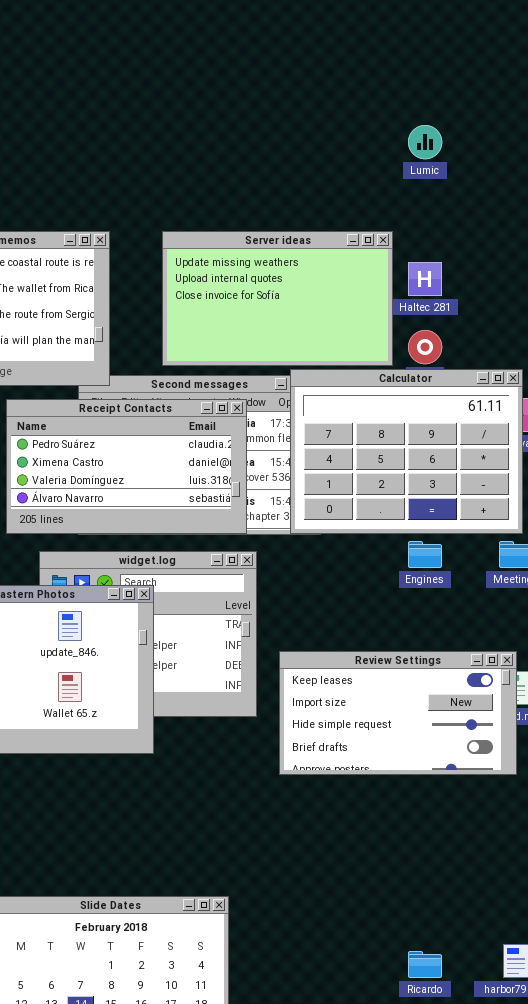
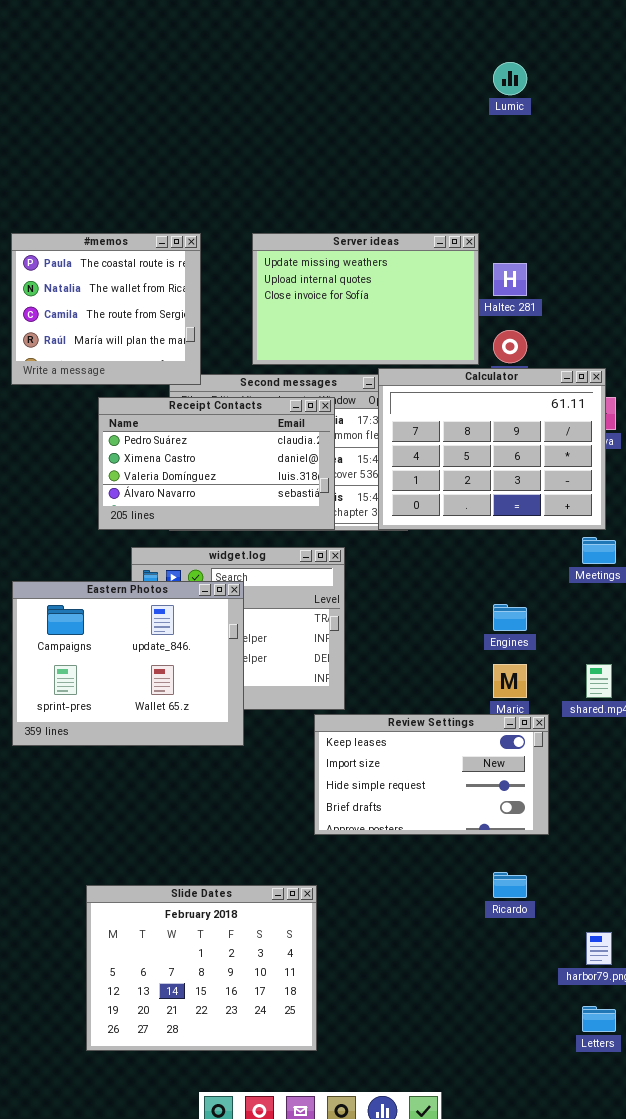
Lumic: [408,125,442,159] -> [493,62,527,95], moved
Engines: [408,541,442,568] -> [493,604,527,631], moved
Review Settings: [279,651,517,775] -> [314,714,549,835], moved
Ricardo: [408,951,442,978] -> [493,872,527,898], moved

